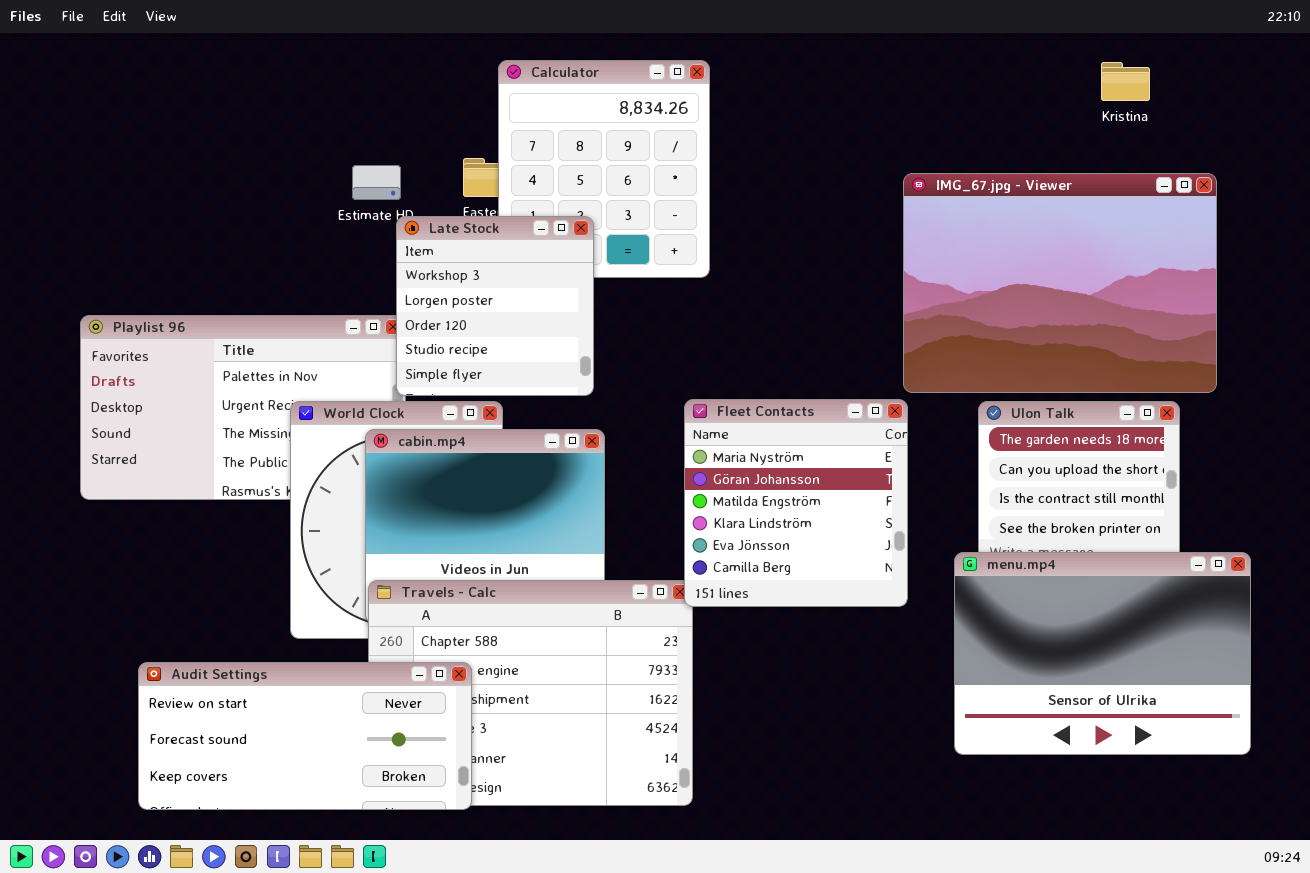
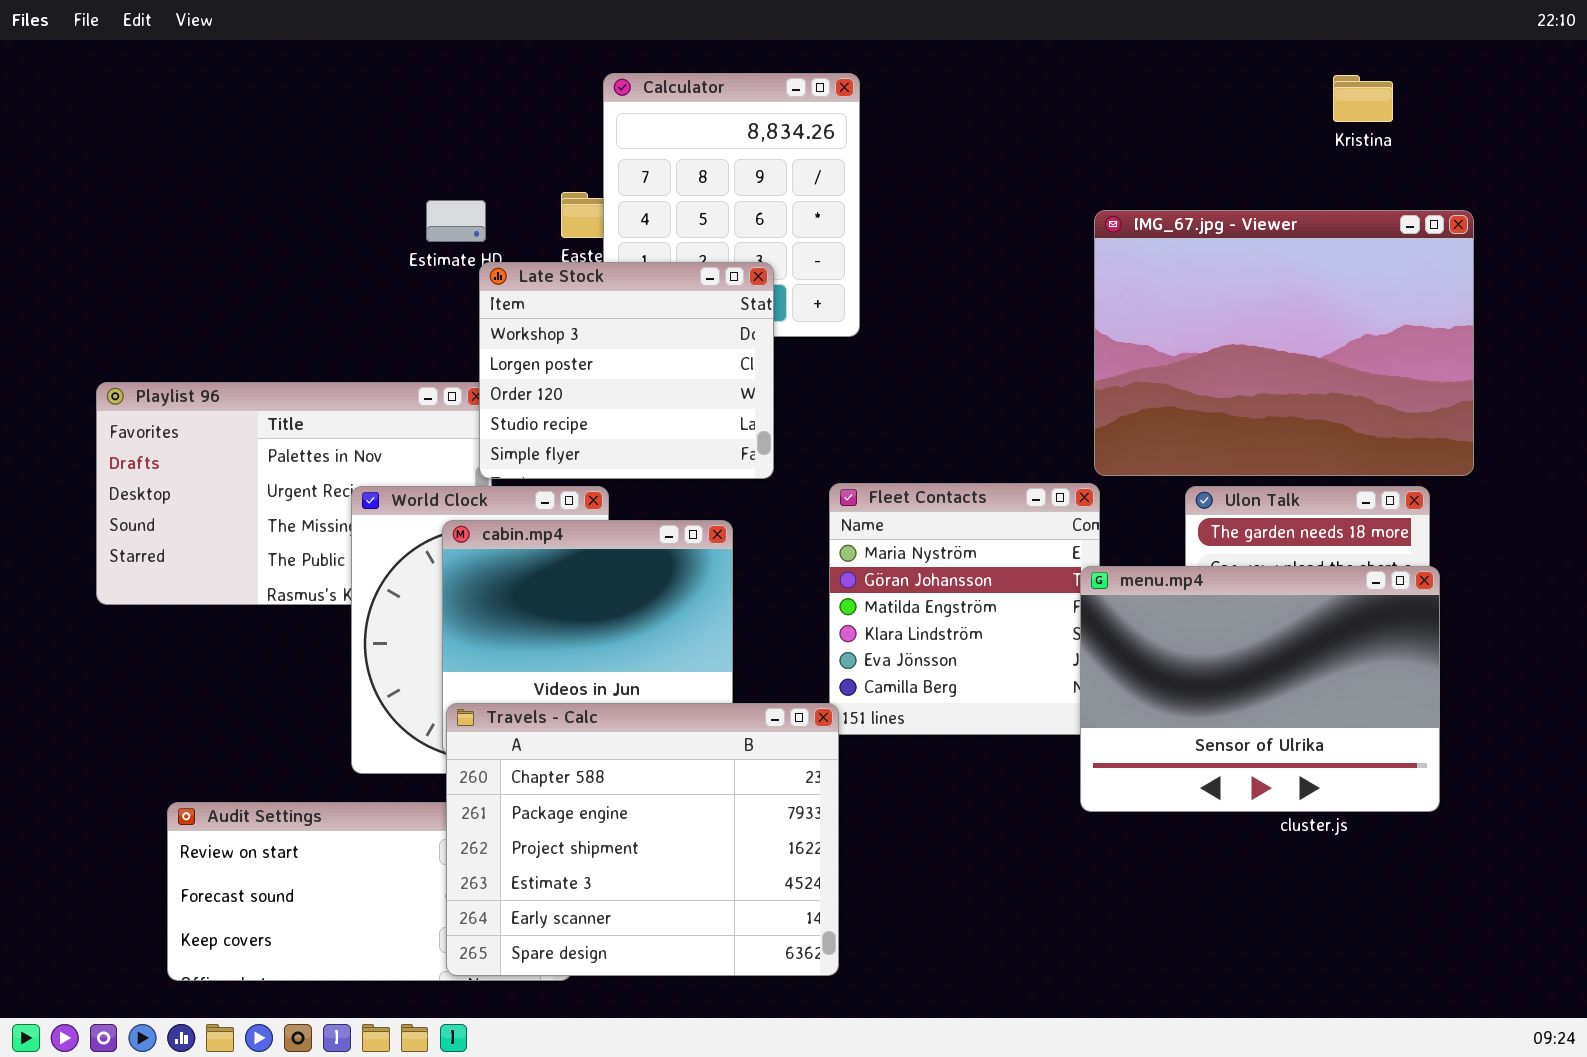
Late Stock: [396,216,594,396] -> [479,262,774,479], resized
menu.mp4: [954,552,1251,755] -> [1080,566,1440,812], moved
Travels - Calc: [368,580,693,806] -> [446,703,839,976], raised

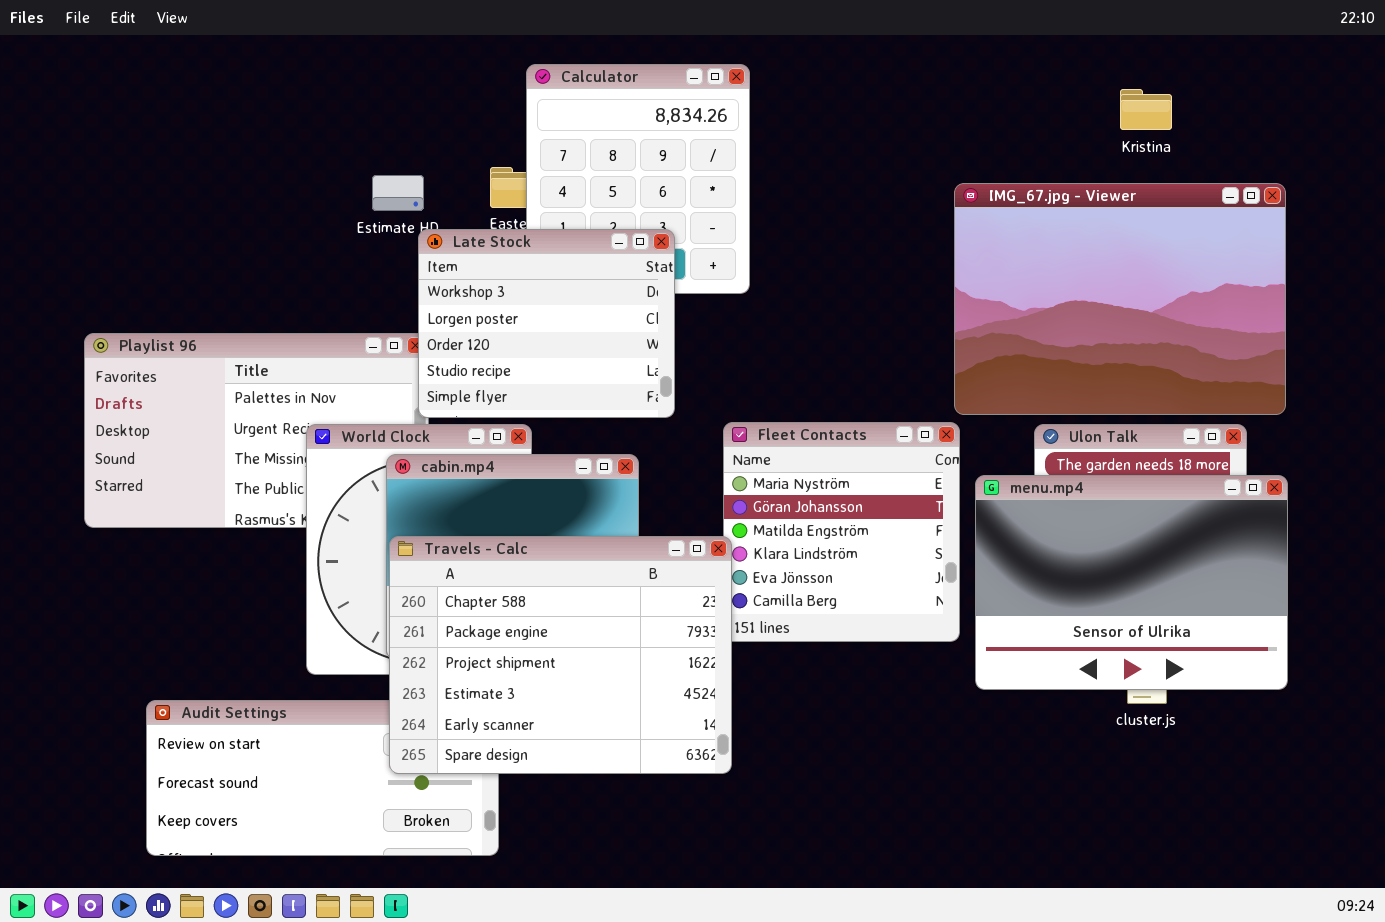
Kristina: [1333,75,1393,122] -> [1120,89,1172,130], moved
menu.mp4: [1080,566,1440,812] -> [975,475,1288,690], moved
Travels - Calc: [446,703,839,976] -> [389,536,732,774], moved

